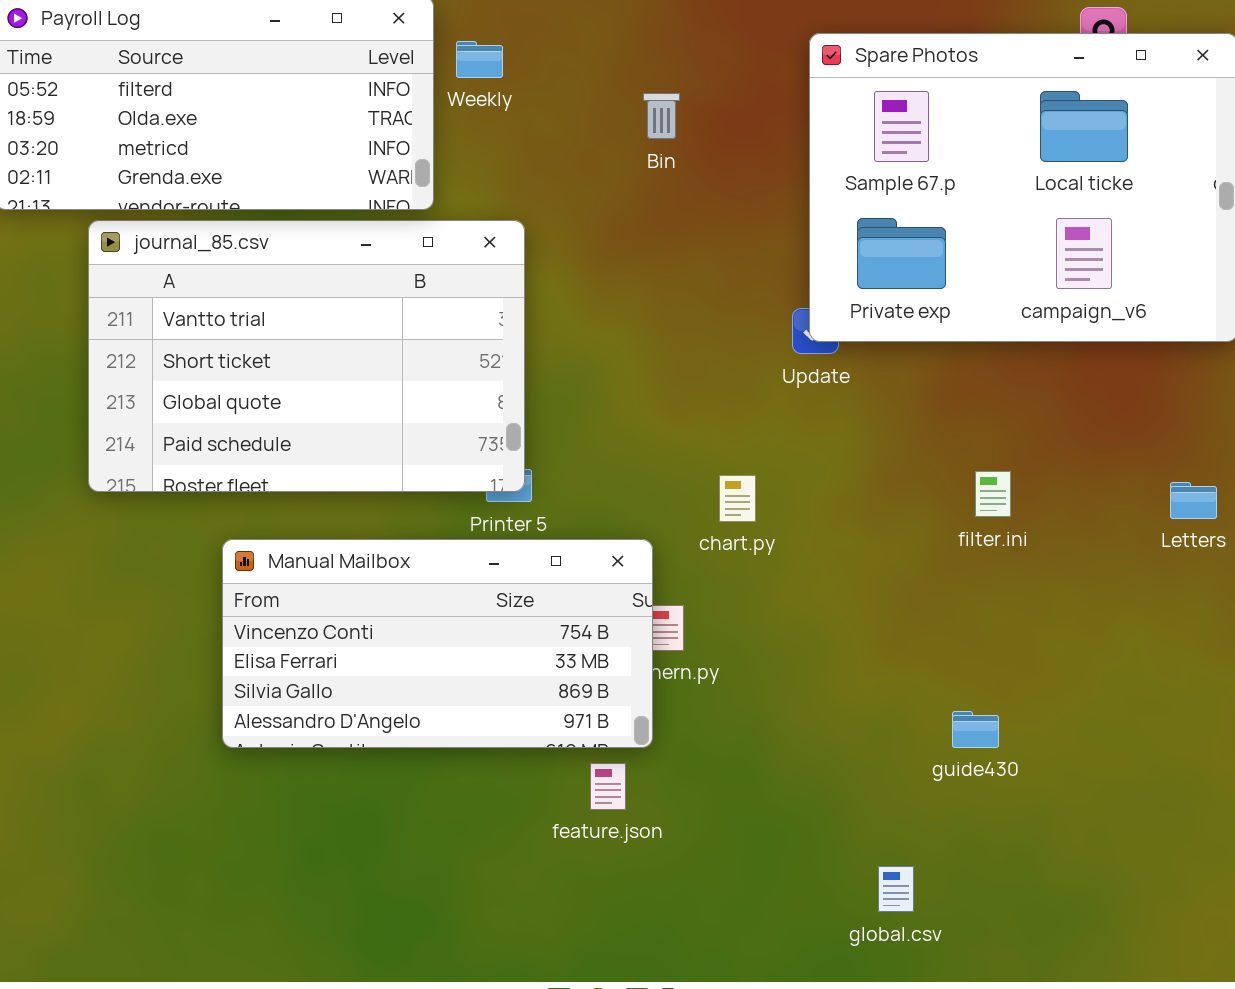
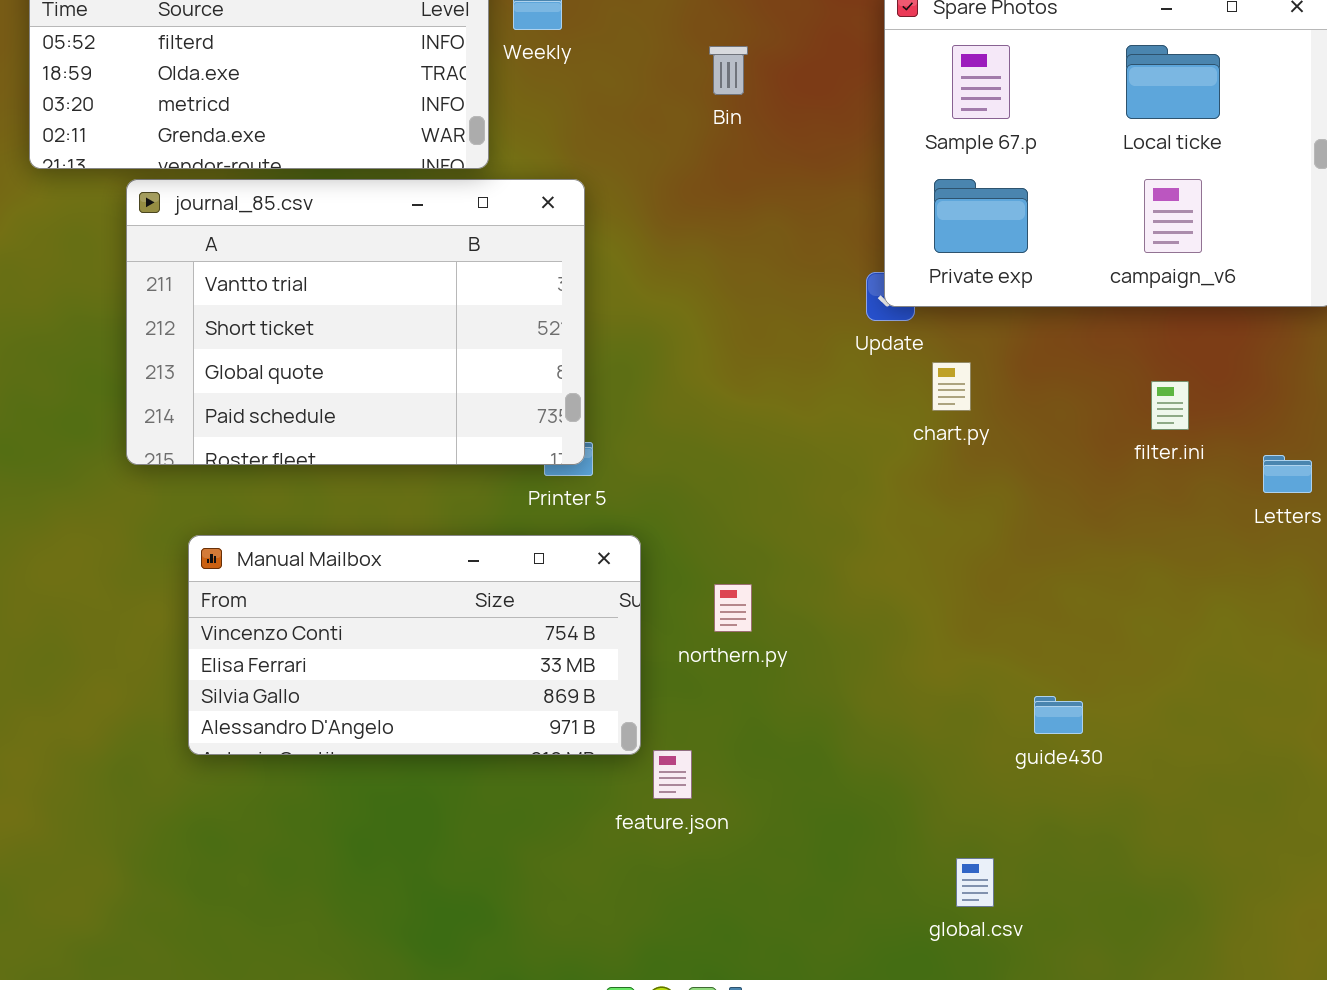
filter.ini: [975,471,1011,517] -> [1151,381,1189,430], moved
chart.py: [719,475,756,522] -> [932,362,971,411], moved
Manual Mailbox: [222,539,653,748] -> [188,535,641,755], moved

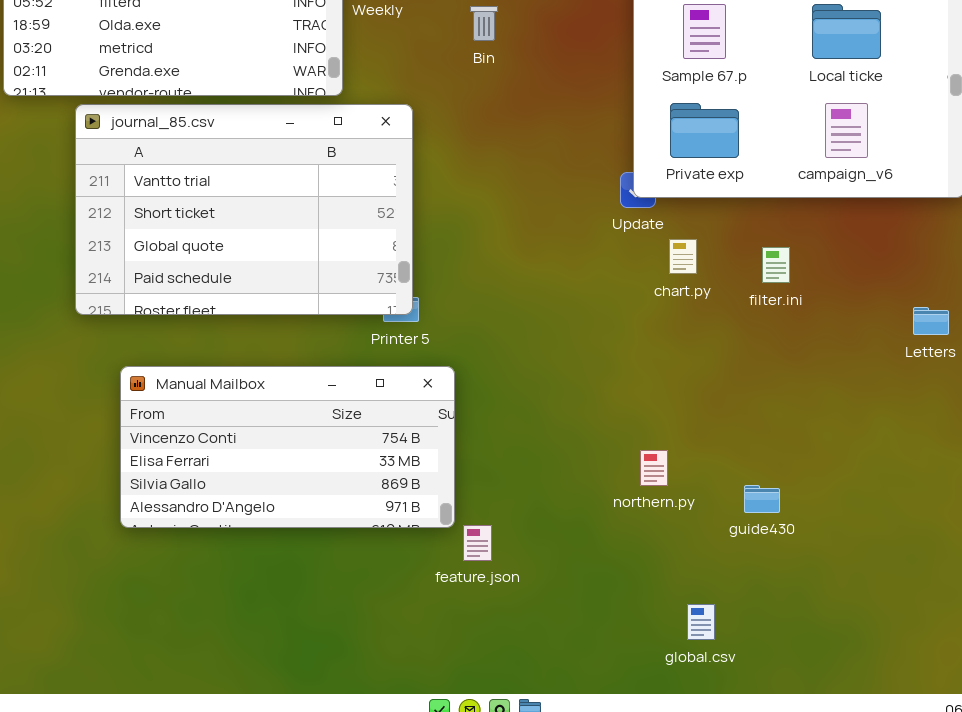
Bin: [709,46,748,95] -> [470,6,498,41], moved
filter.ini: [1151,381,1189,430] -> [762,247,790,283], moved
northern.py: [714,584,752,632] -> [640,450,668,486], moved

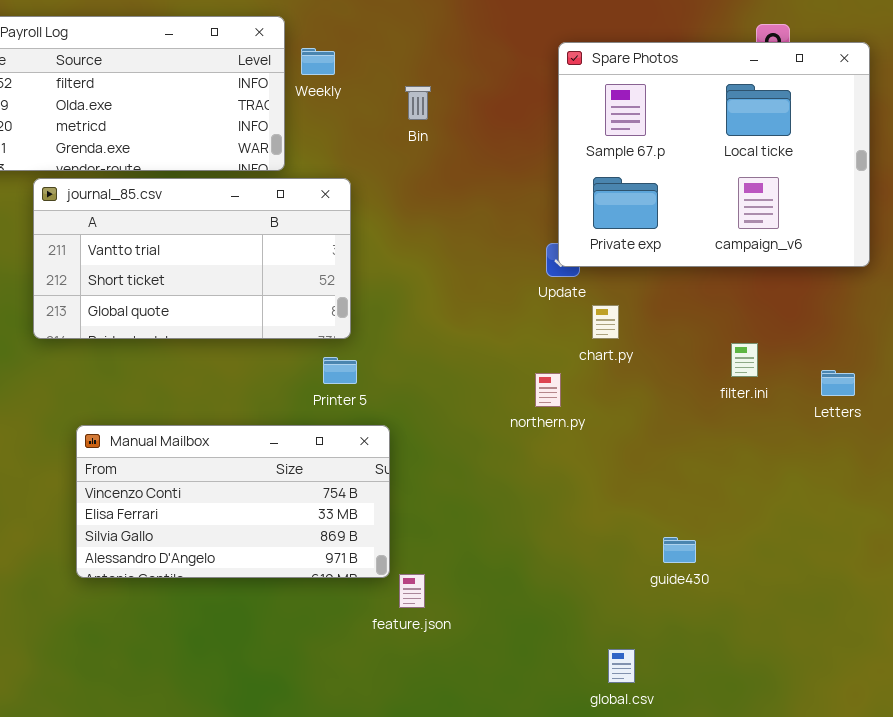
journal_85.csv: [75,104,413,315] -> [33,178,351,339], resized
filter.ini: [762,247,790,283] -> [731,343,758,377], moved
northern.py: [640,450,668,486] -> [535,373,561,407], moved

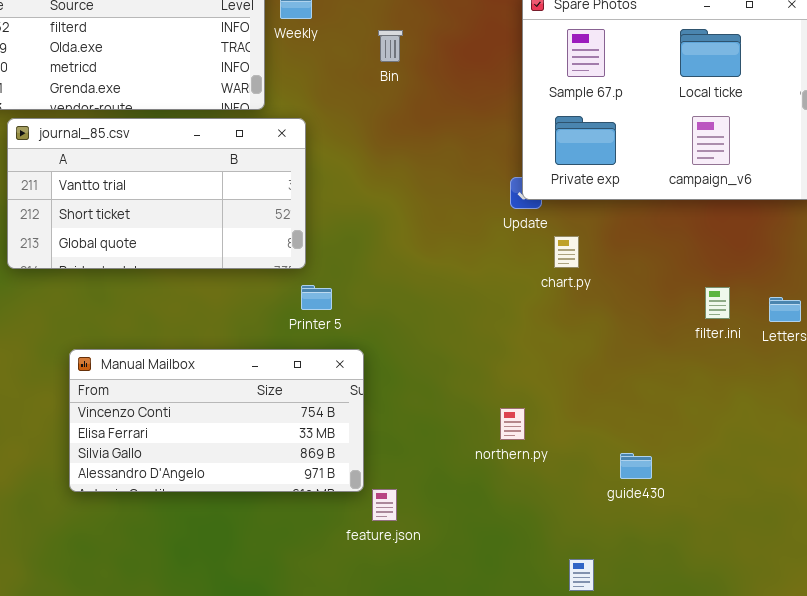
journal_85.csv: [33,178,351,339] -> [7,118,306,269], moved
filter.ini: [731,343,758,377] -> [705,287,730,319], moved
northern.py: [535,373,561,407] -> [500,408,525,440], moved

